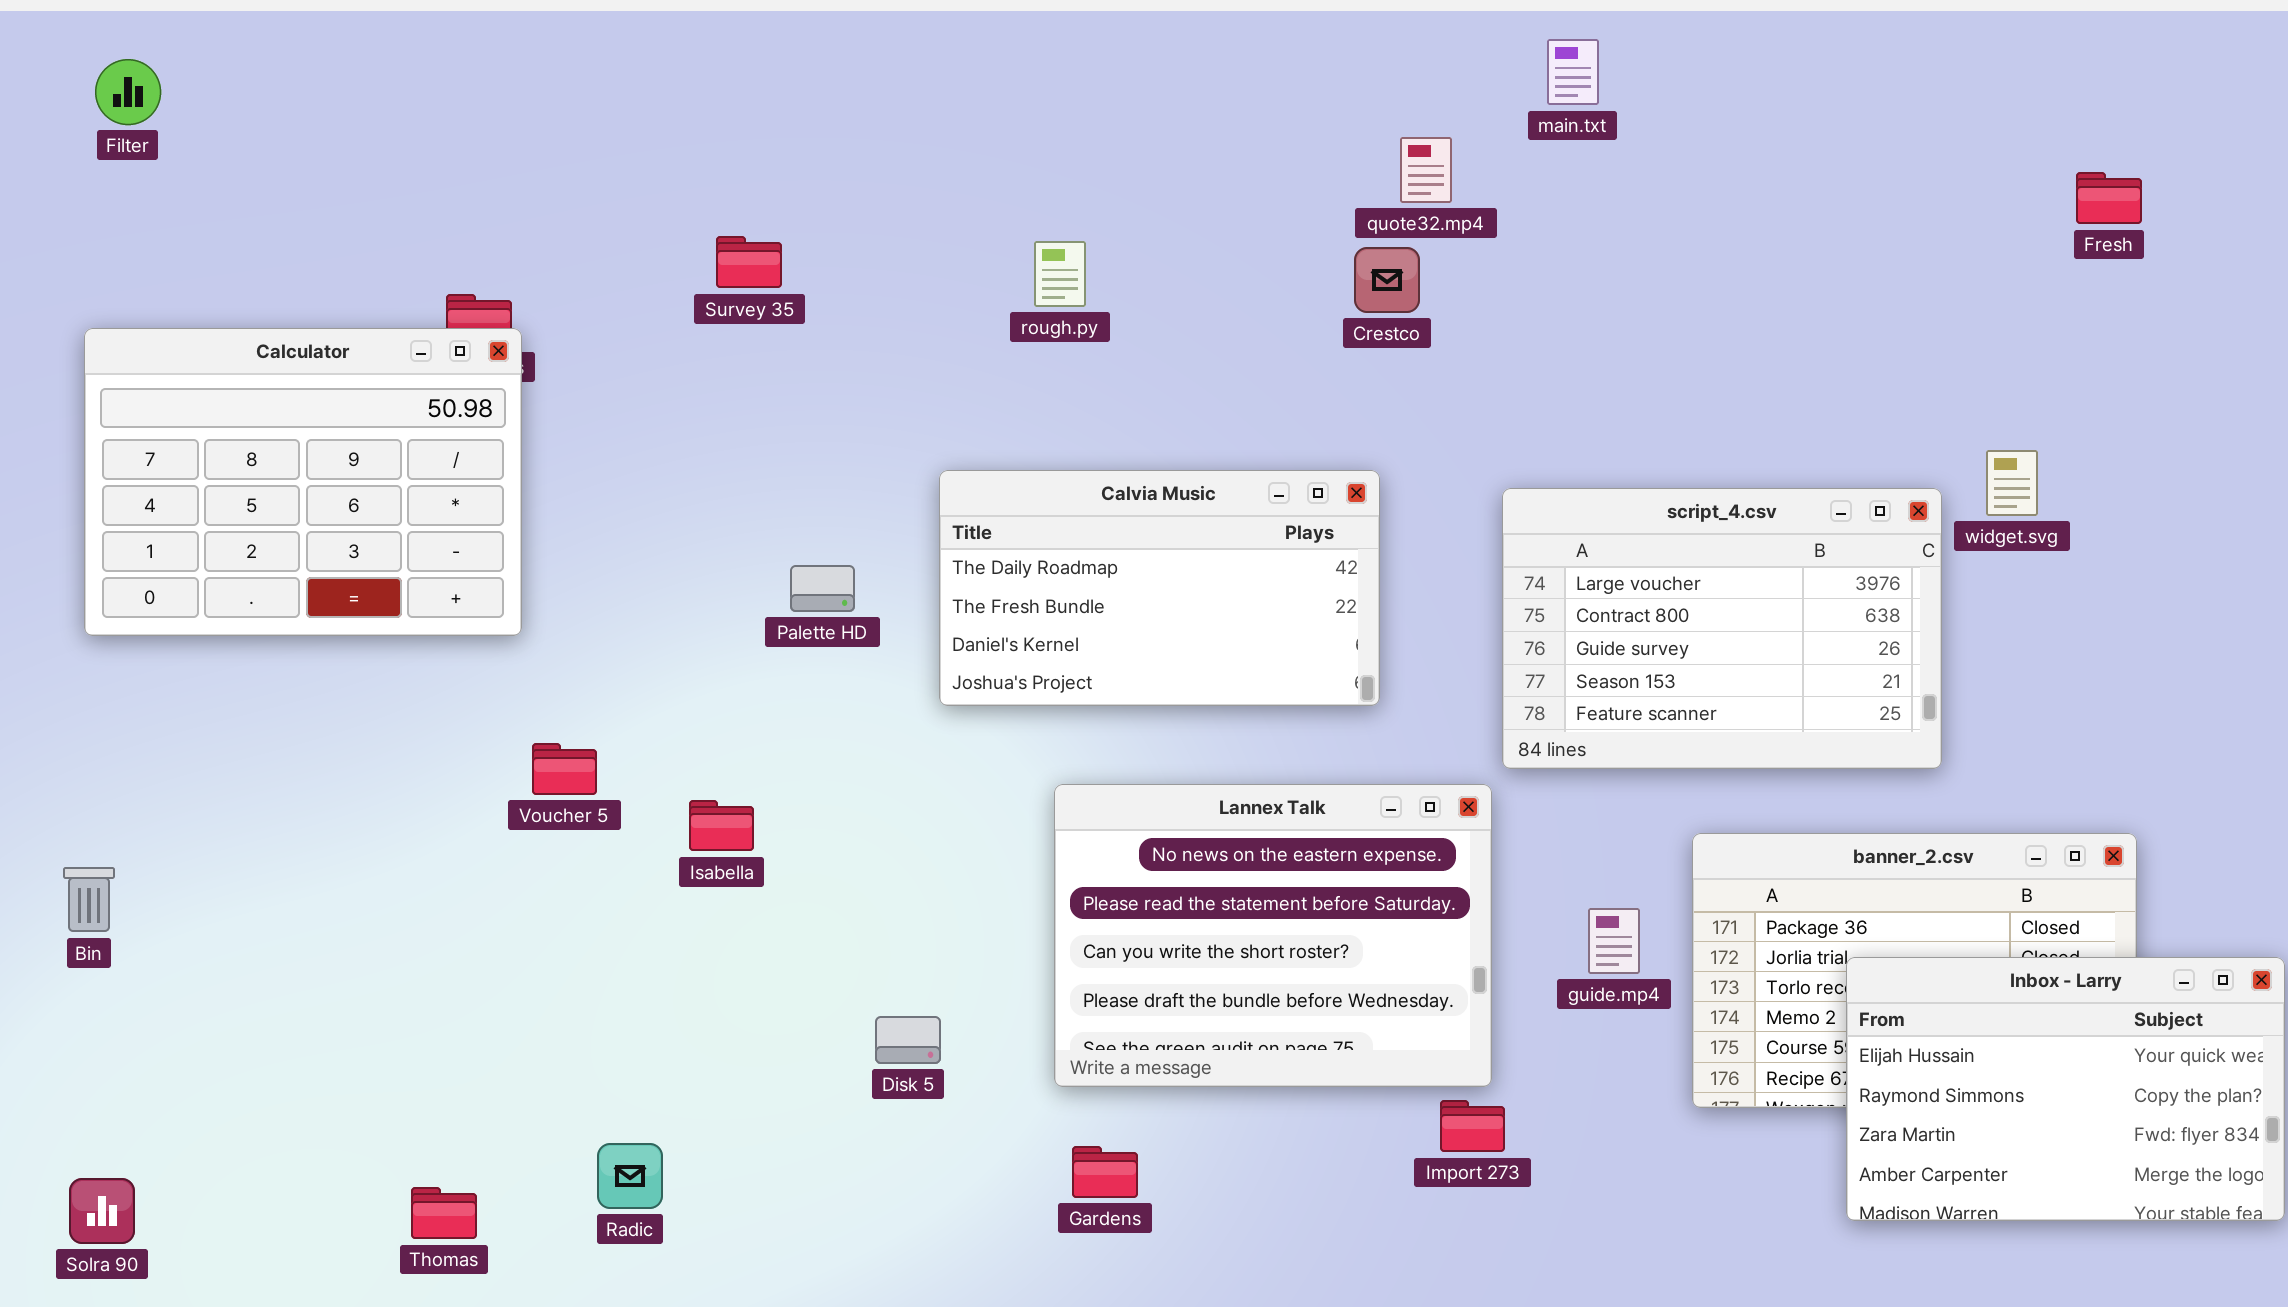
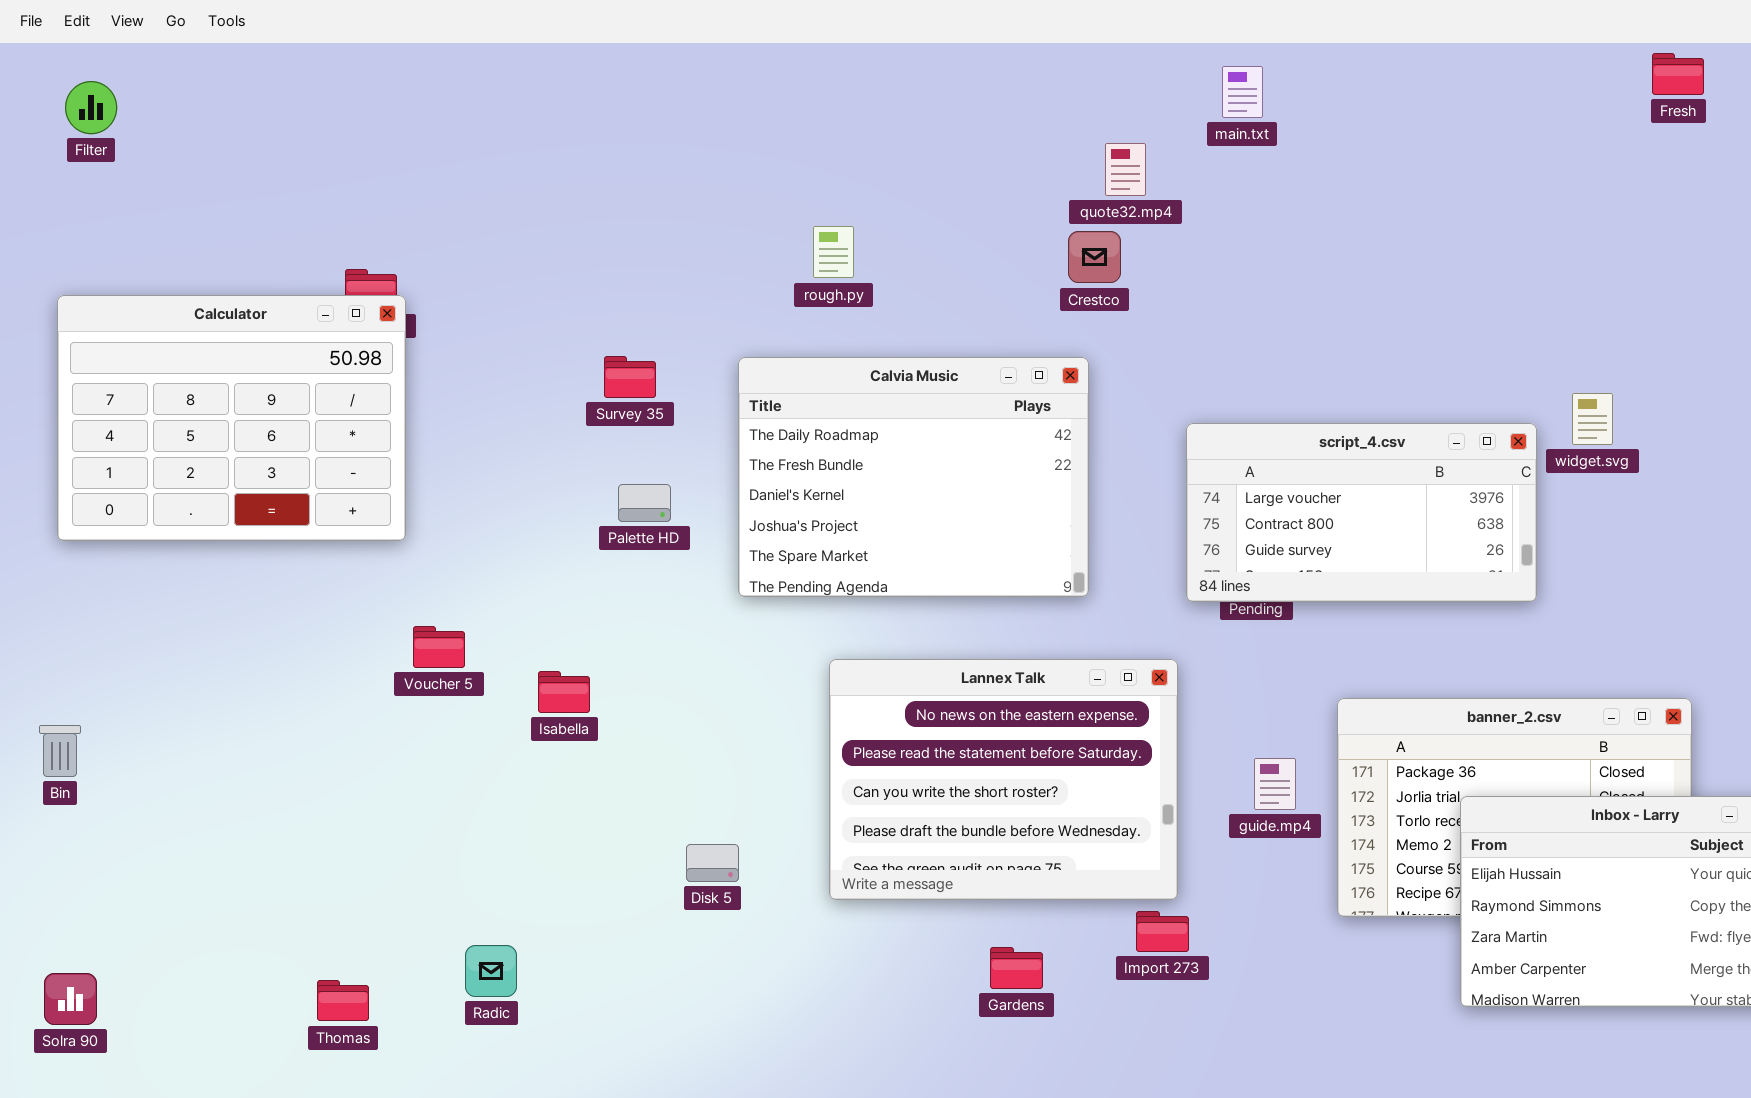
Fresh: [2076,172,2142,224] -> [1652,53,1704,95], moved
Survey 35: [716,236,782,288] -> [604,356,656,398], moved
Calvia Music: [939,470,1380,706] -> [738,357,1089,597], resized
script_4.csv: [1502,488,1942,769] -> [1186,423,1537,602], resized
Gardens: [1072,1146,1138,1198] -> [990,947,1043,989], moved

